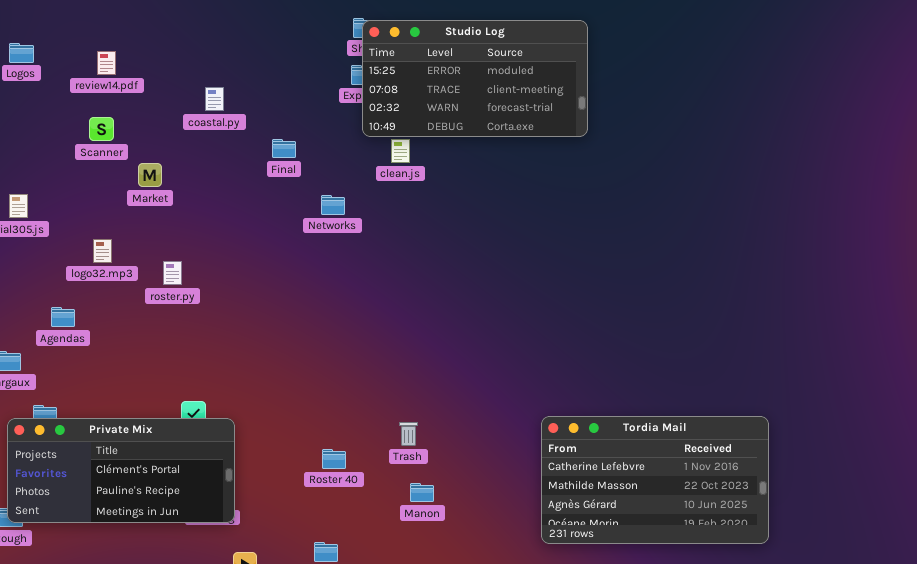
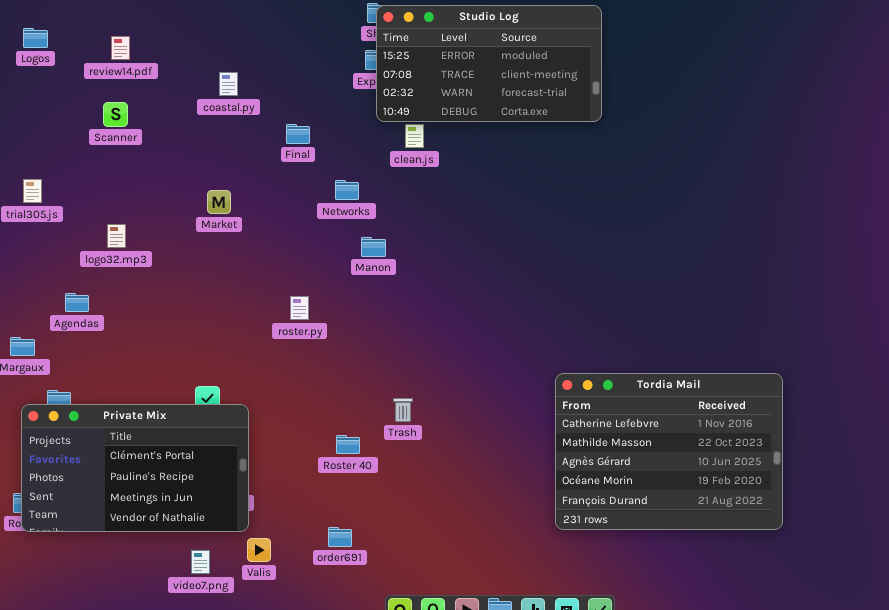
Market: [138,163,162,187] -> [207,190,231,214], moved
roster.py: [163,261,182,285] -> [290,296,309,320], moved
Tordia Mail: [541,416,769,544] -> [555,373,783,530], resized
Private Mix: [7,418,235,523] -> [21,404,249,532], resized
Trash: [399,422,418,446] -> [393,398,413,422], moved
Manon: [410,483,434,502] -> [361,237,386,257], moved

